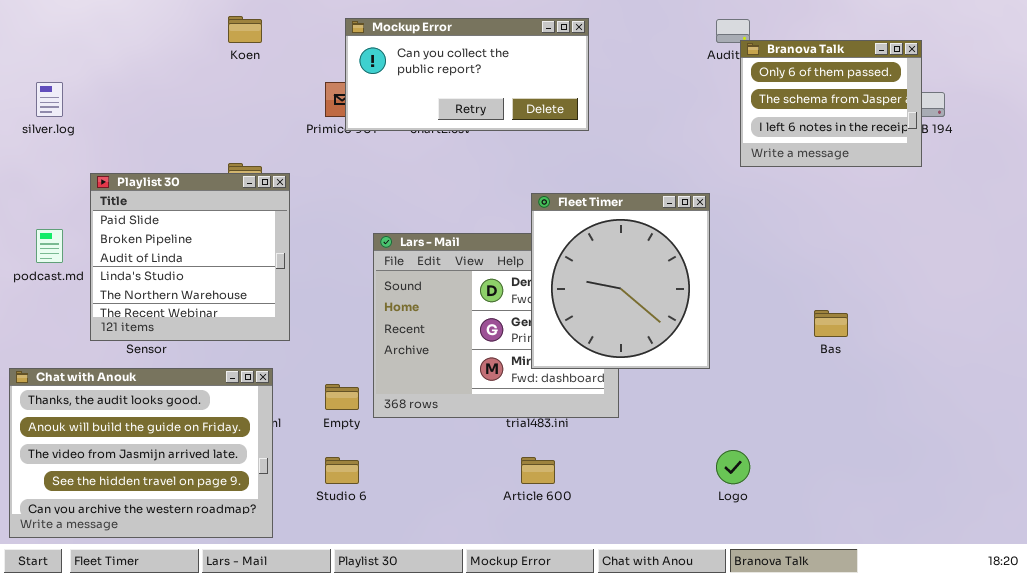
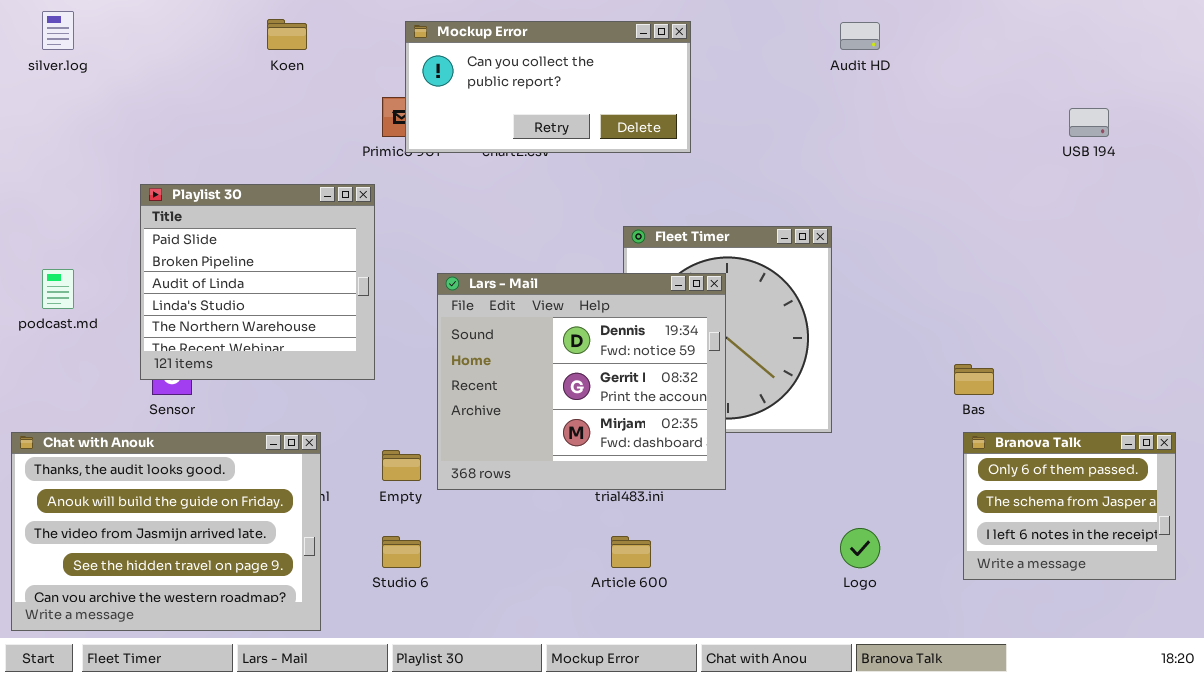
Branova Talk: [740,40,922,167] -> [963,432,1176,580], moved
silver.log: [36,82,63,117] -> [42,11,74,50], moved
Playlist 30: [90,173,290,341] -> [140,184,375,380], moved
Lars - Mail: [373,233,619,418] -> [437,273,726,490], raised

